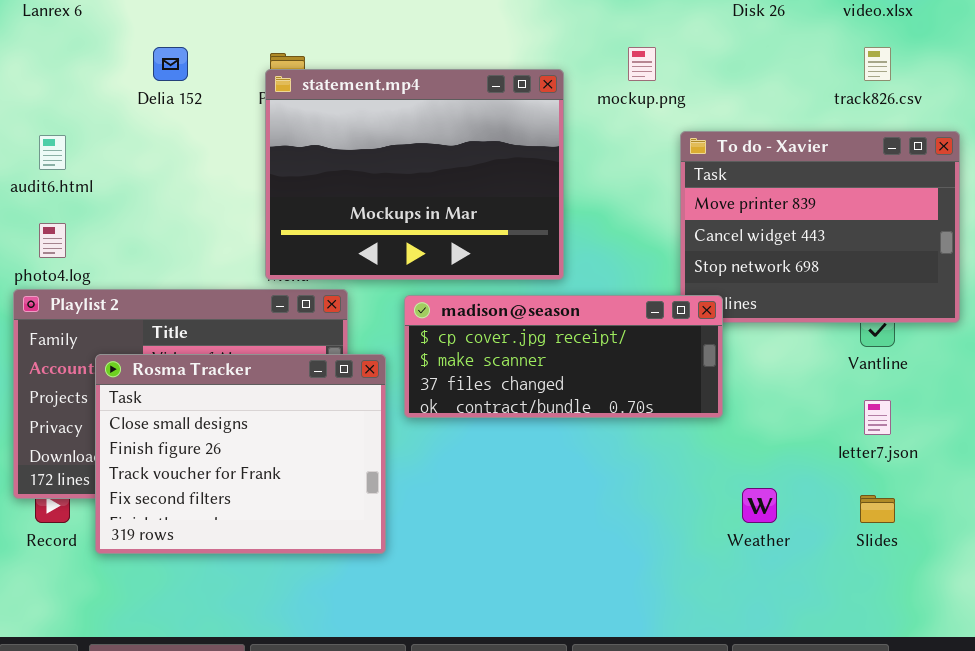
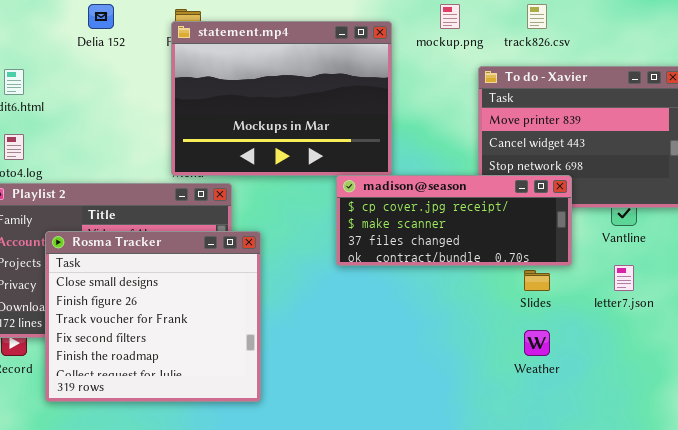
track826.csv: [864,47,891,81] -> [527,4,547,29], moved
madison@season: [404,295,723,418] -> [336,175,572,266], moved
Rosma Tracker: [95,354,386,554] -> [45,231,261,402], resized
Slides: [860,495,895,523] -> [524,270,550,291], moved

